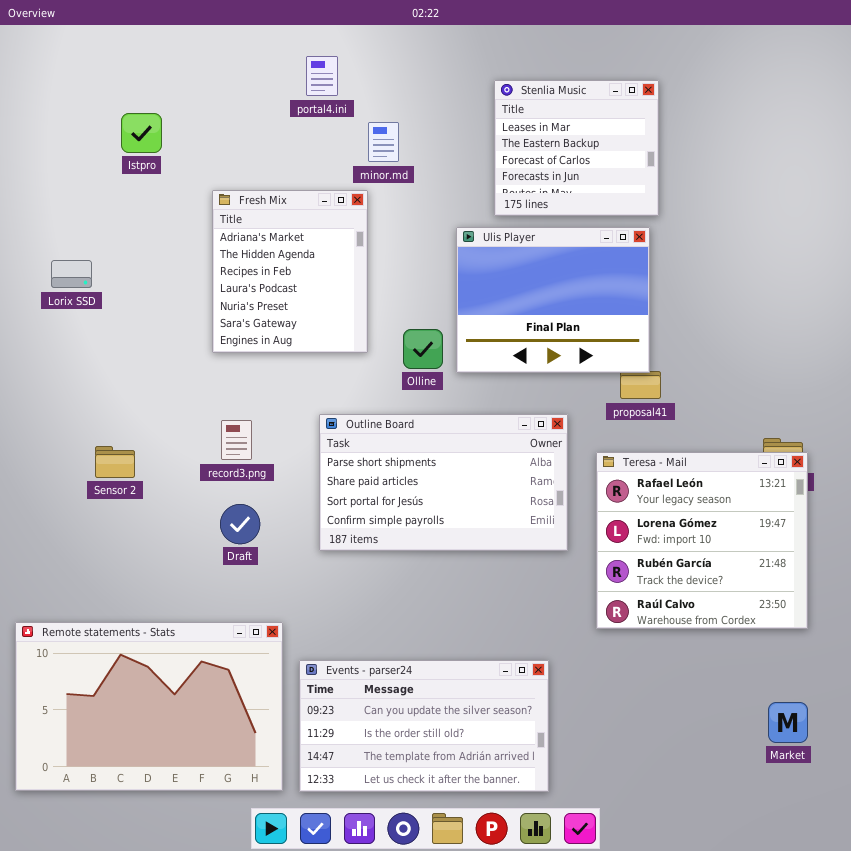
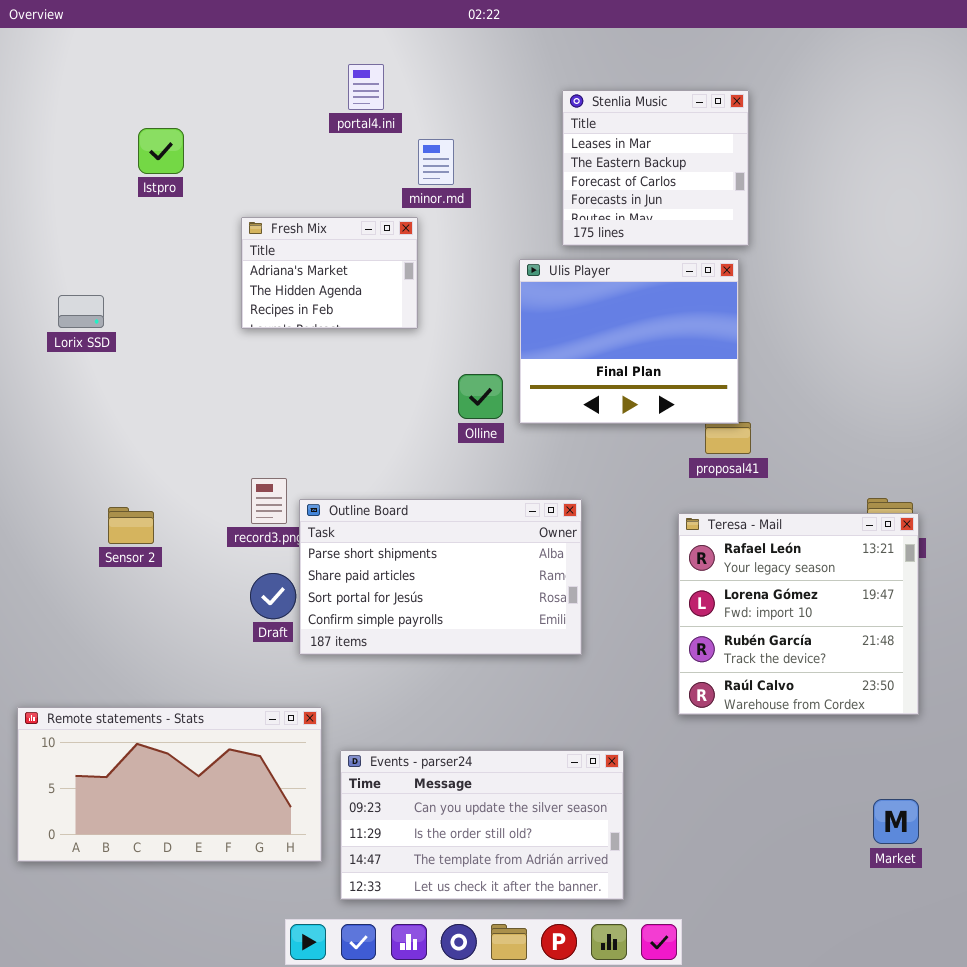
Fresh Mix: [212,190,368,353] -> [241,217,418,329], resized
Outline Board: [319,414,568,551] -> [299,499,582,655], moved
Remote statements - Stats: [15,622,283,791] -> [17,707,322,862], resized

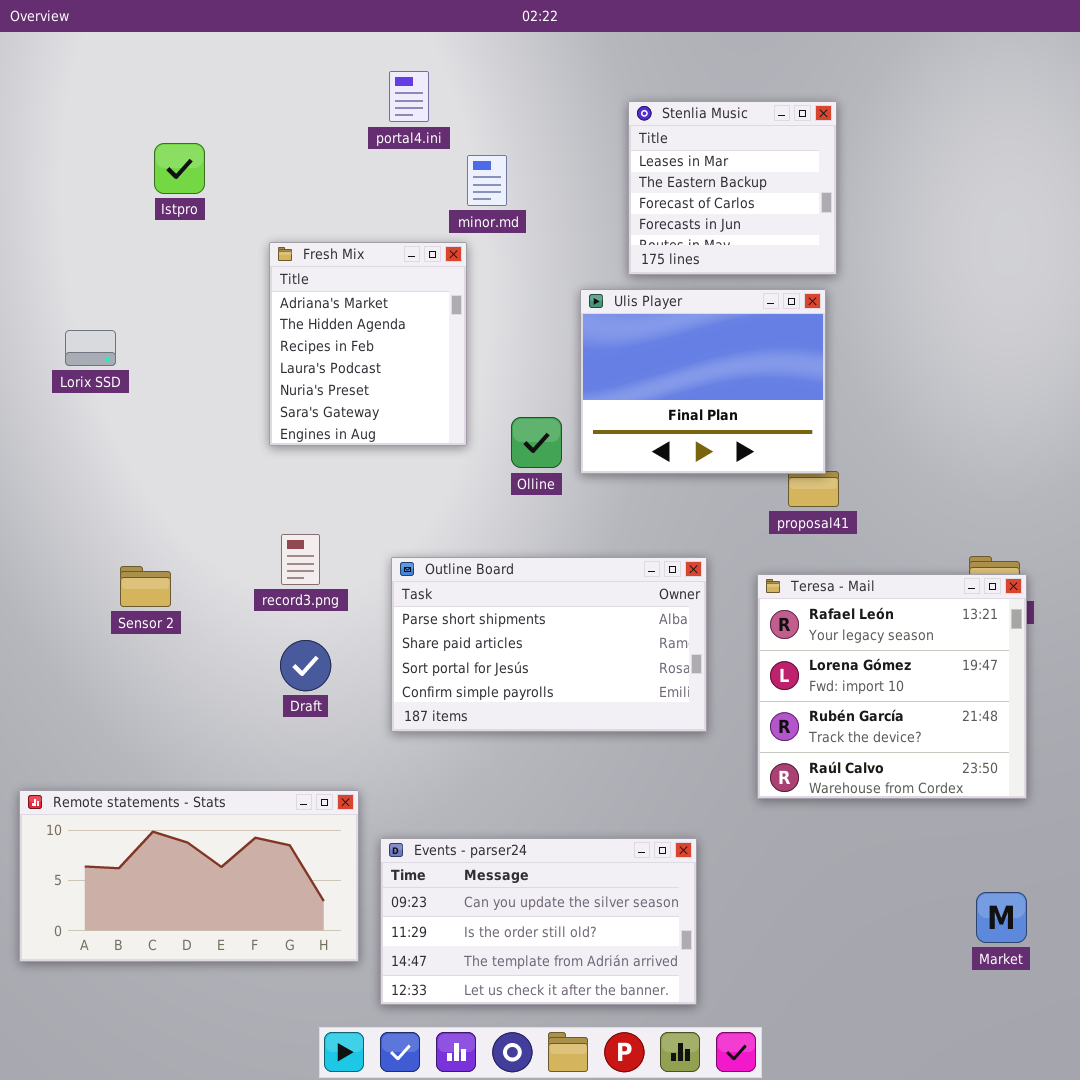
Fresh Mix: [241,217,418,329] -> [269,242,467,446], resized
Outline Board: [299,499,582,655] -> [391,557,707,732], moved

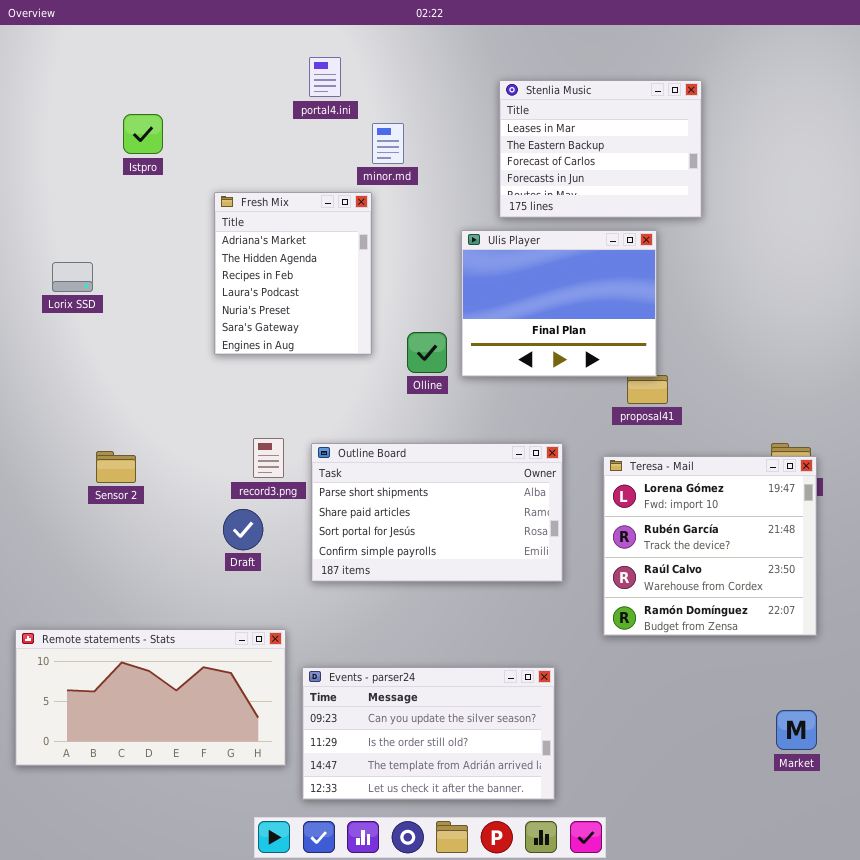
Stenlia Music: [628,101,837,275] -> [499,80,702,218], resized
record3.png: [281,534,320,585] -> [253,438,284,478], moved
Teresa - Mail: [757,574,1027,799] -> [603,456,817,636], scrolled down 1 row

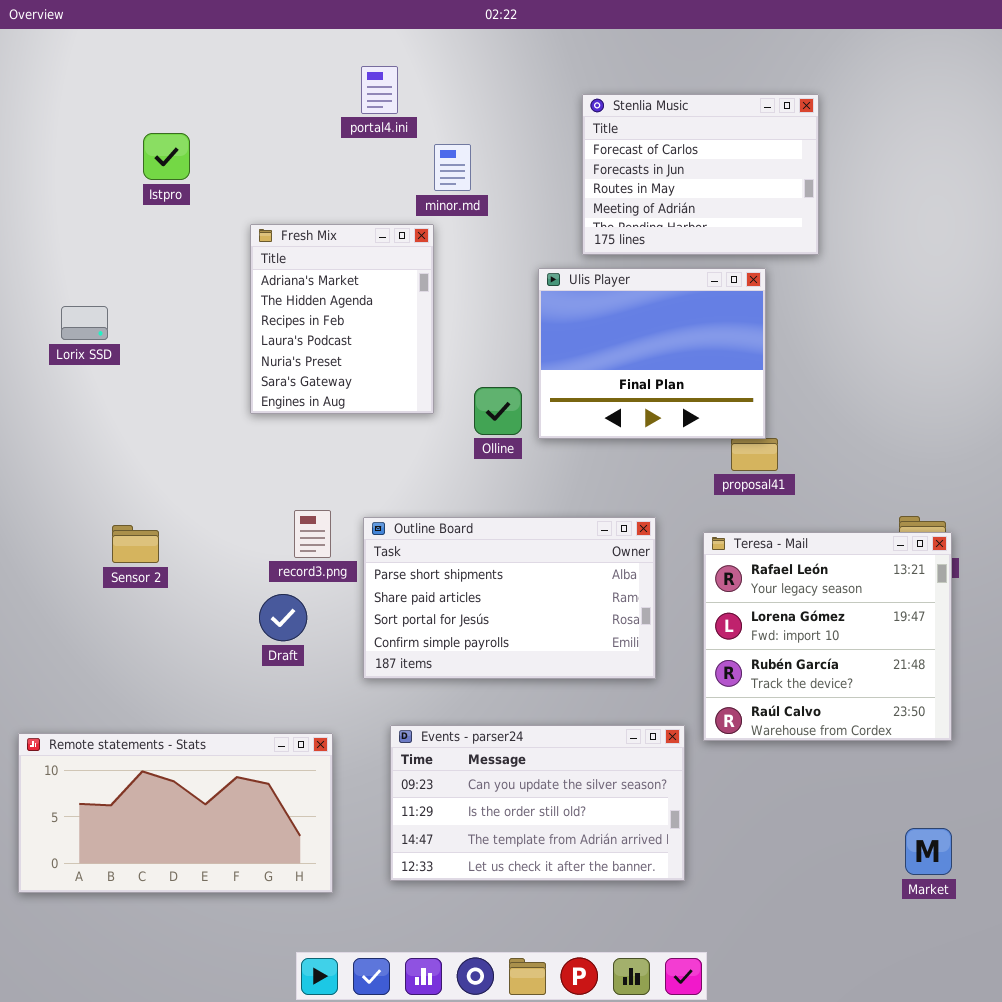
Stenlia Music: [499,80,702,218] -> [582,94,819,255], scrolled down 2 rows
Teresa - Mail: [603,456,817,636] -> [703,532,952,741], scrolled up 1 row
Events - parser24: [302,667,555,800] -> [390,725,685,881], moved

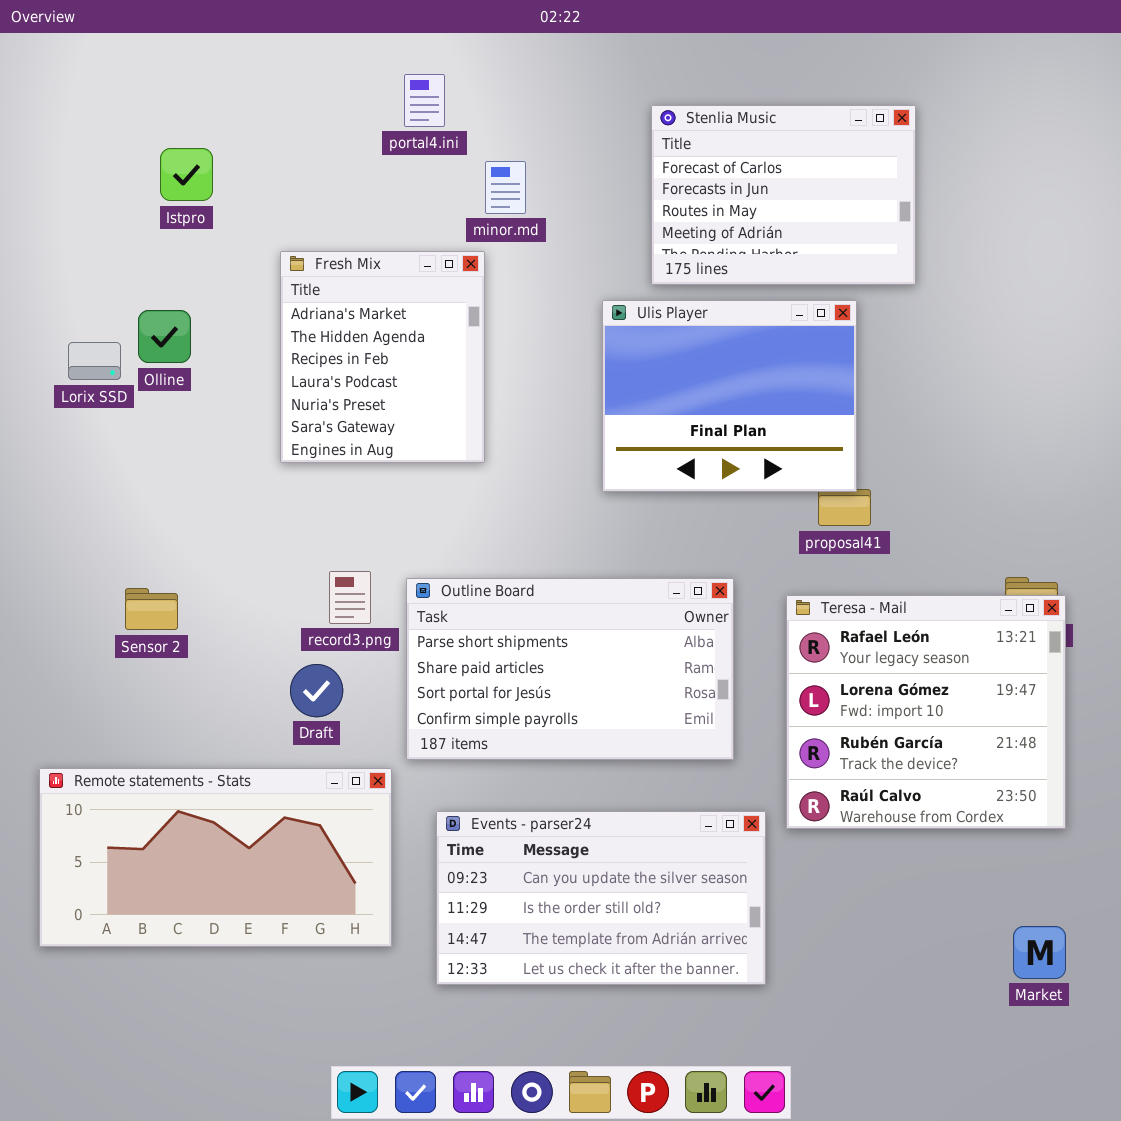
Olline: [474,387,522,435] -> [138,310,191,363], moved
Remote statements - Stats: [18,733,333,893] -> [39,768,392,947], moved

